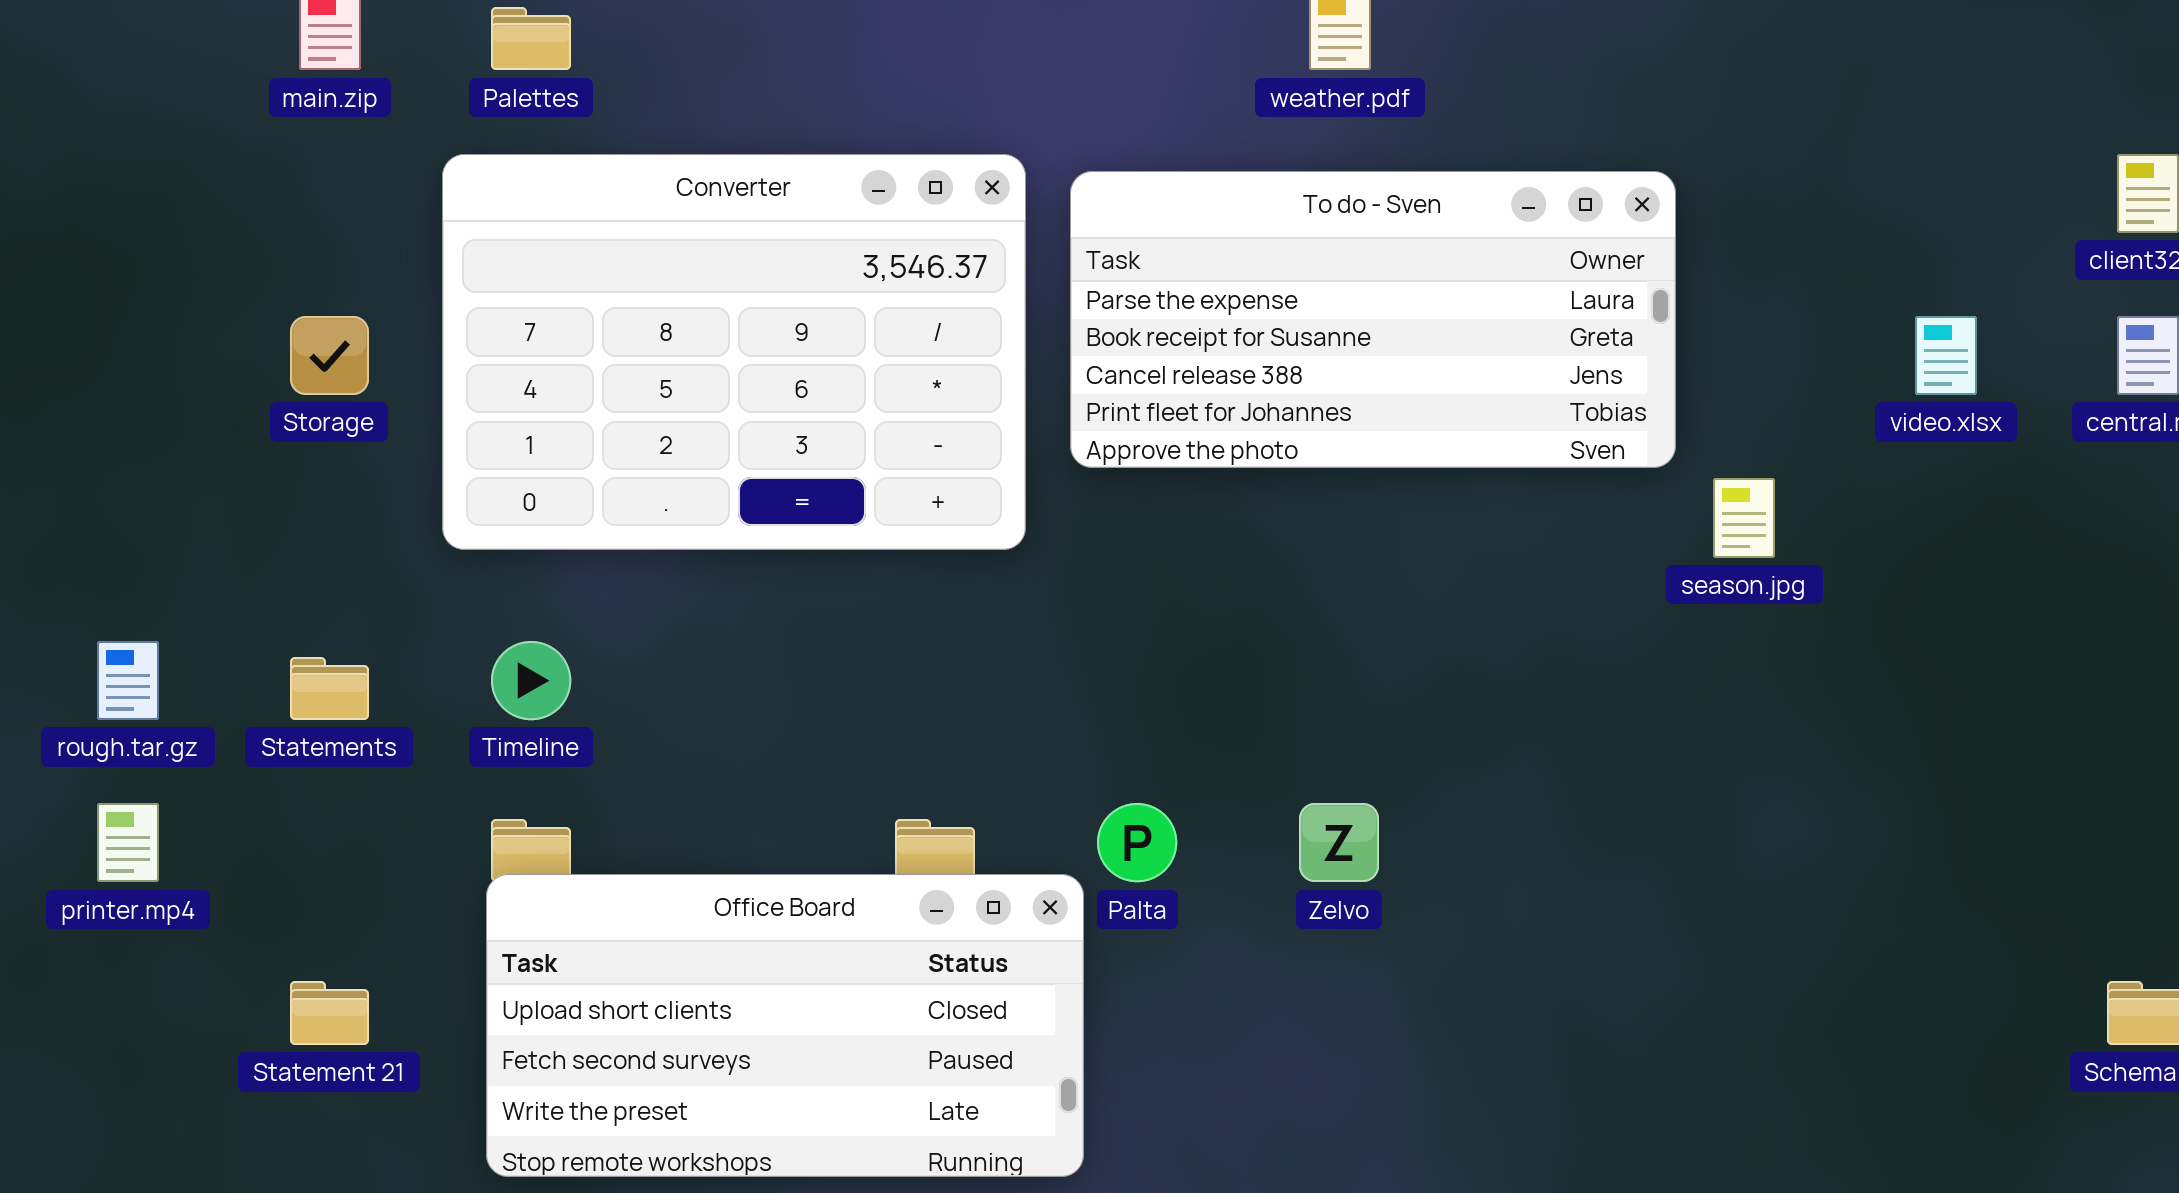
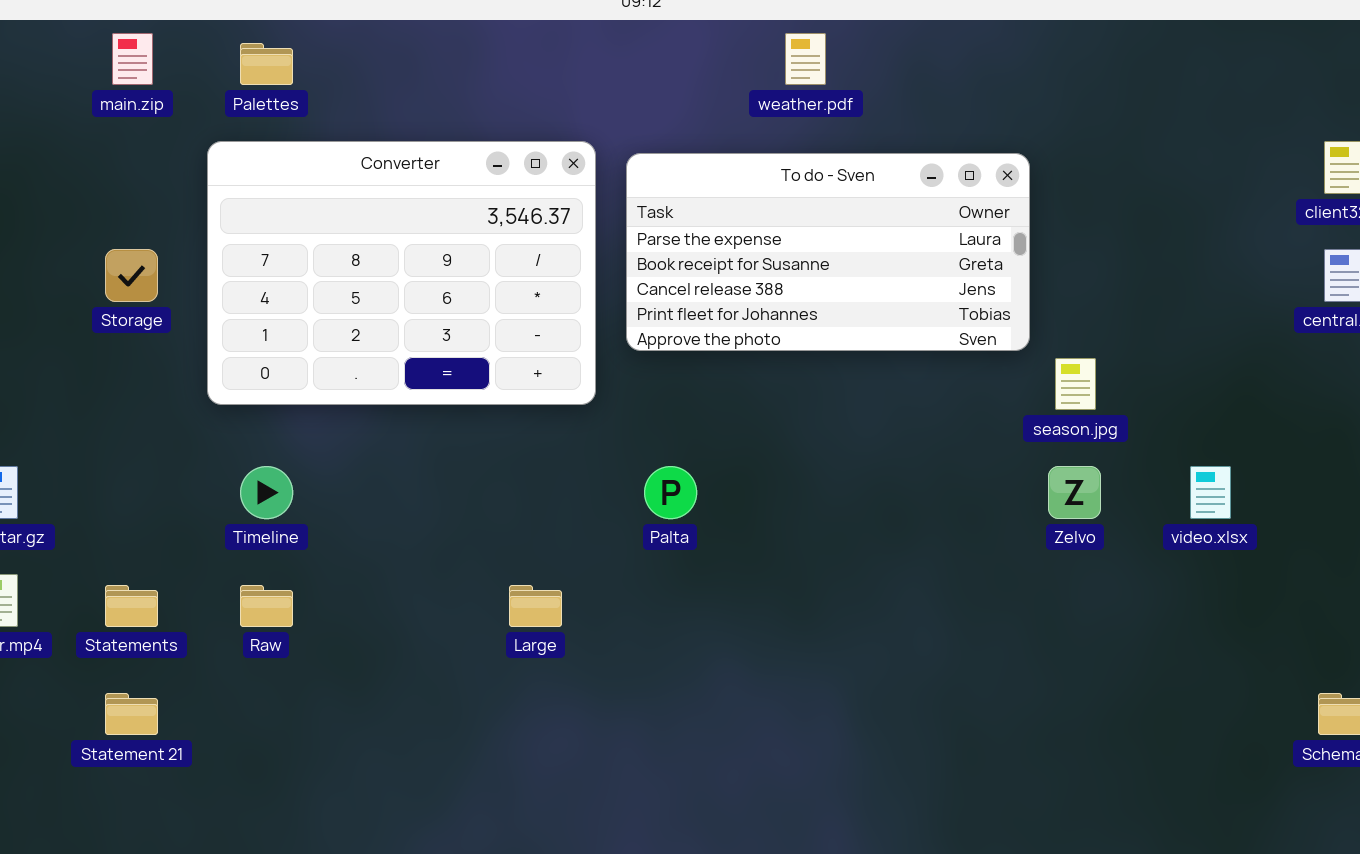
video.xlsx: [1915,316,1977,395] -> [1190,466,1231,519], moved
Statements: [290,657,369,720] -> [105,585,158,627], moved
Palta: [1097,803,1177,882] -> [644,466,697,519], moved
Zelvo: [1299,803,1379,882] -> [1048,466,1101,519], moved
Office Board: [486,874,1084,1177] -> none, closed

